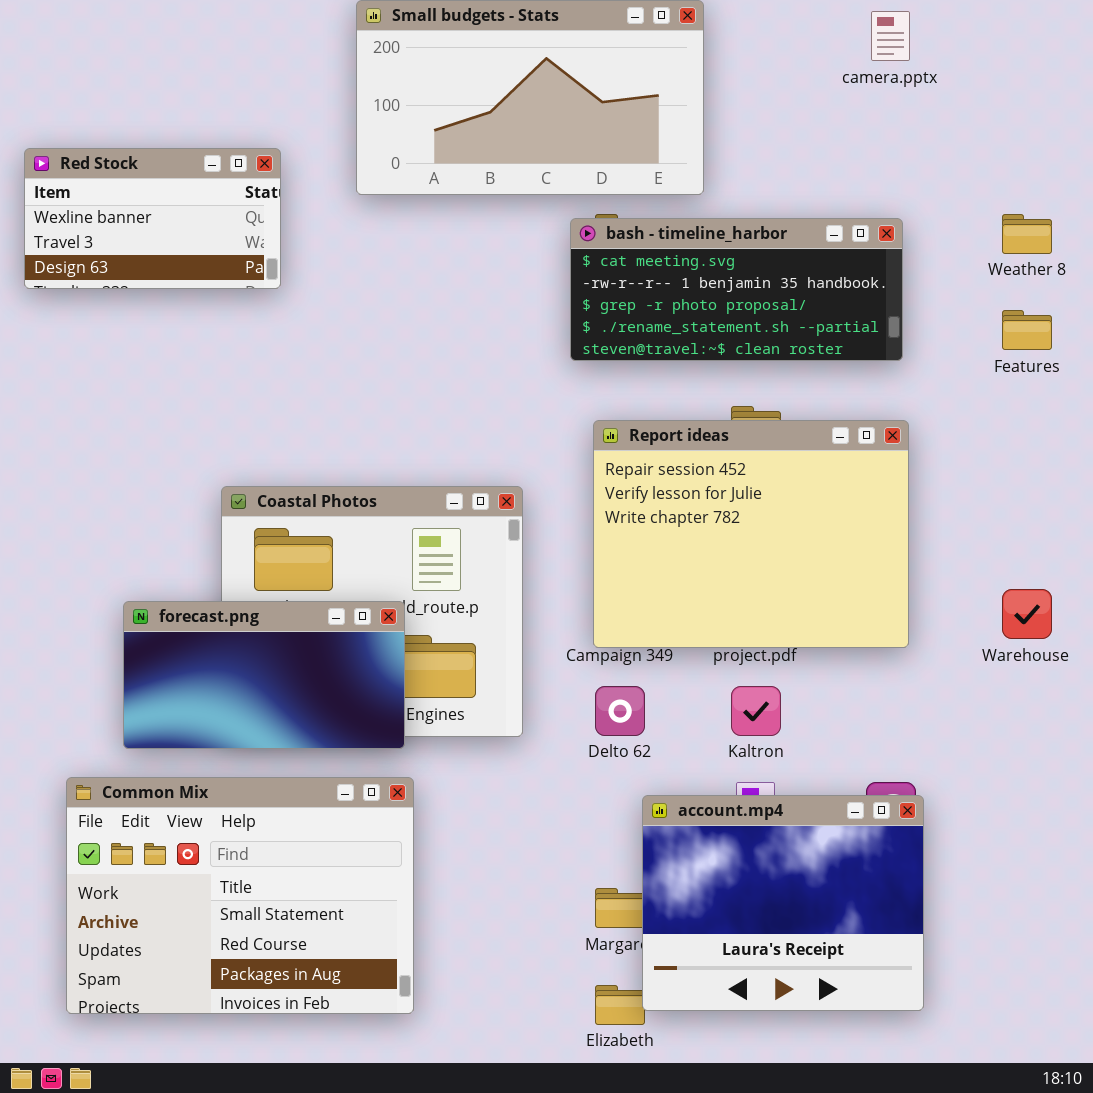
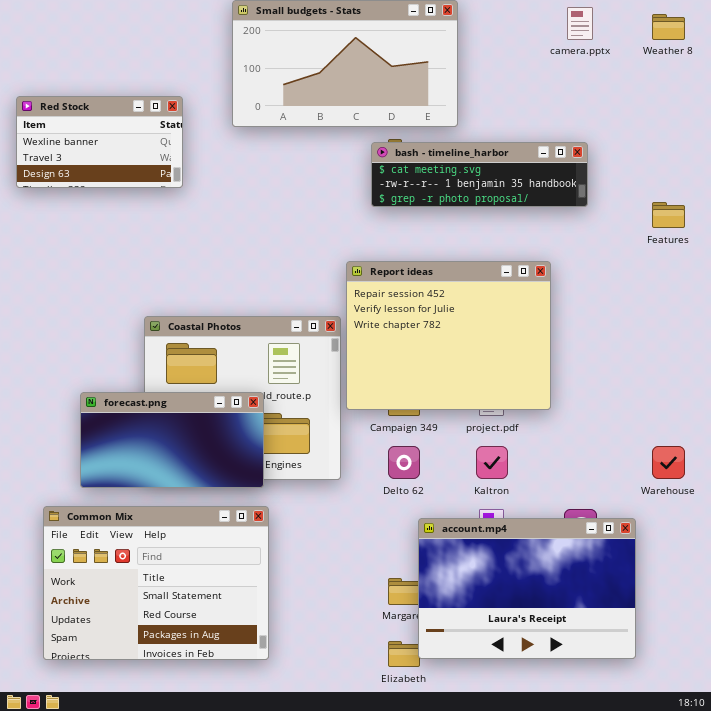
Weather 8: [1002,214,1052,254] -> [652,14,685,40], moved
bash - timeline_harbor: [570,218,903,361] -> [371,142,588,207], resized
Report ideas: [593,420,909,648] -> [346,261,551,410], moved
Warehouse: [1002,589,1052,639] -> [652,446,685,479], moved
account.mp4: [642,795,924,1011] -> [418,518,636,659], resized

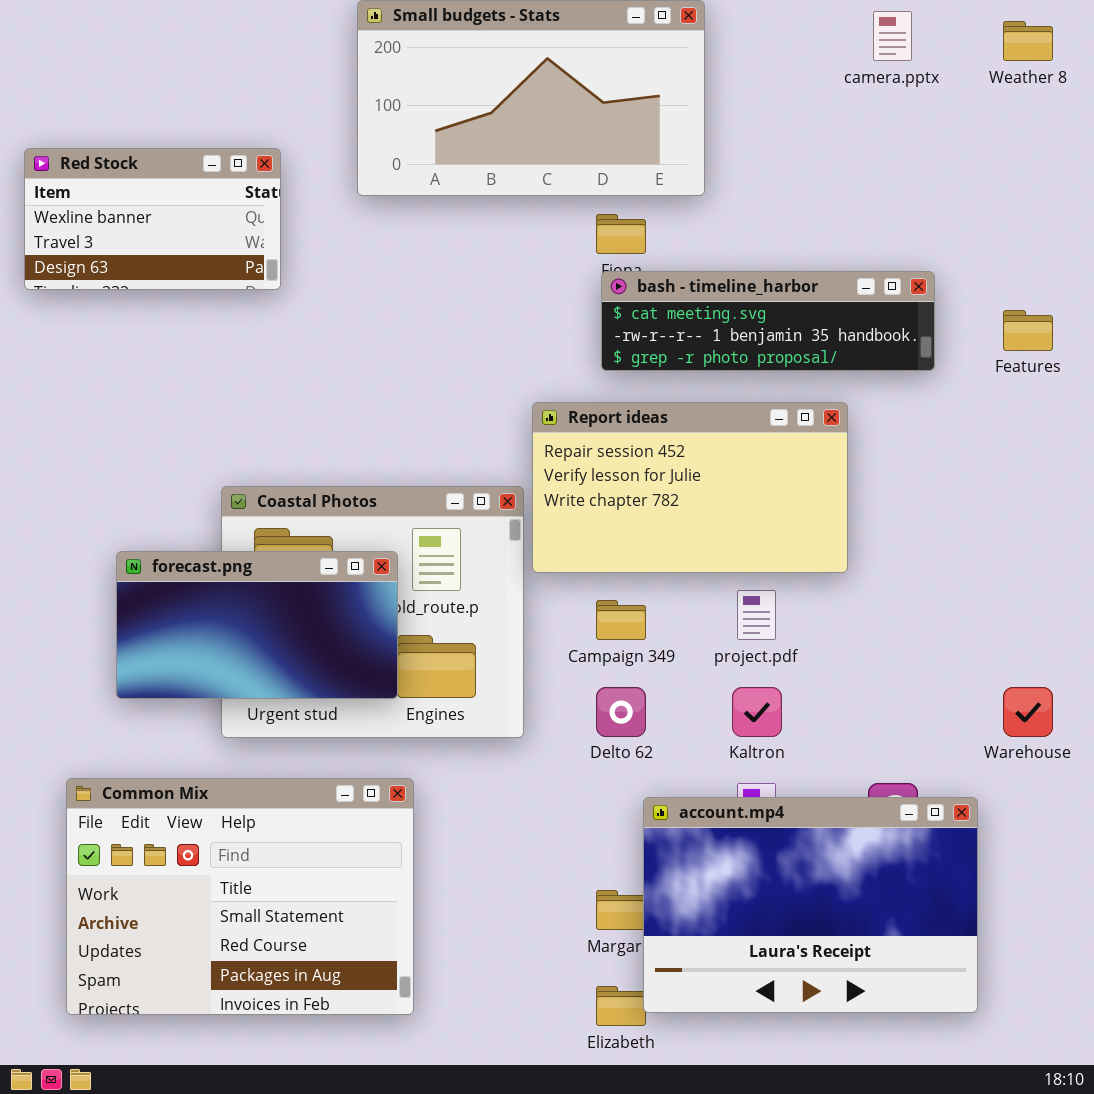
bash - timeline_harbor: [371,142,588,207] -> [601,271,935,371], moved
Report ideas: [346,261,551,410] -> [532,402,848,573], resized
forecast.png: [80,392,264,488] -> [116,551,398,699], moved

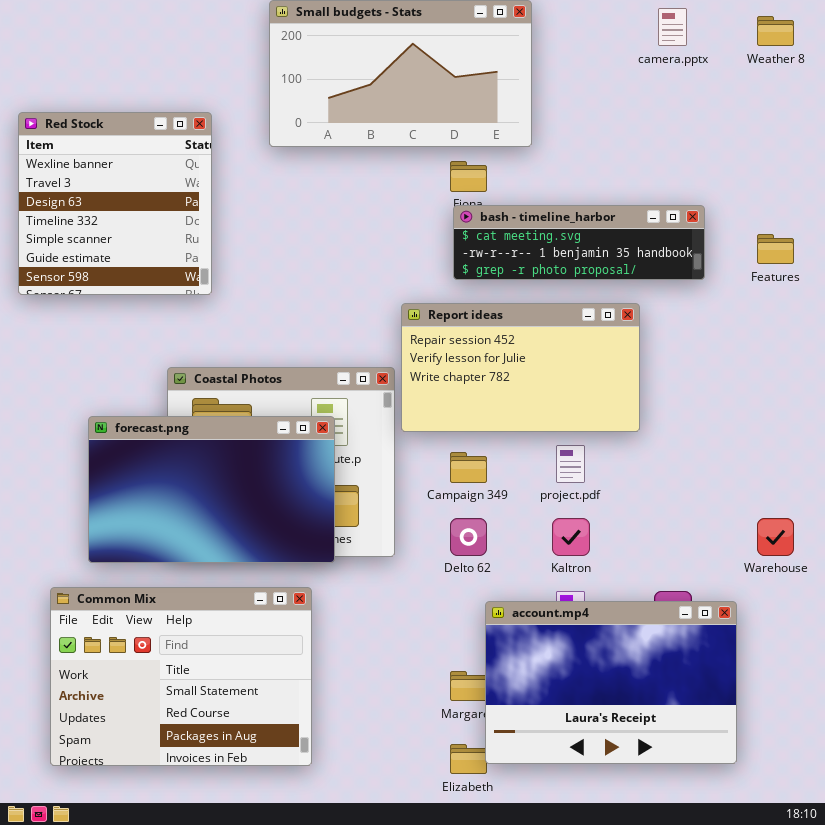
Red Stock: [24,148,281,290] -> [18,112,212,295], resized
forecast.png: [116,551,398,699] -> [88,416,335,563], resized

